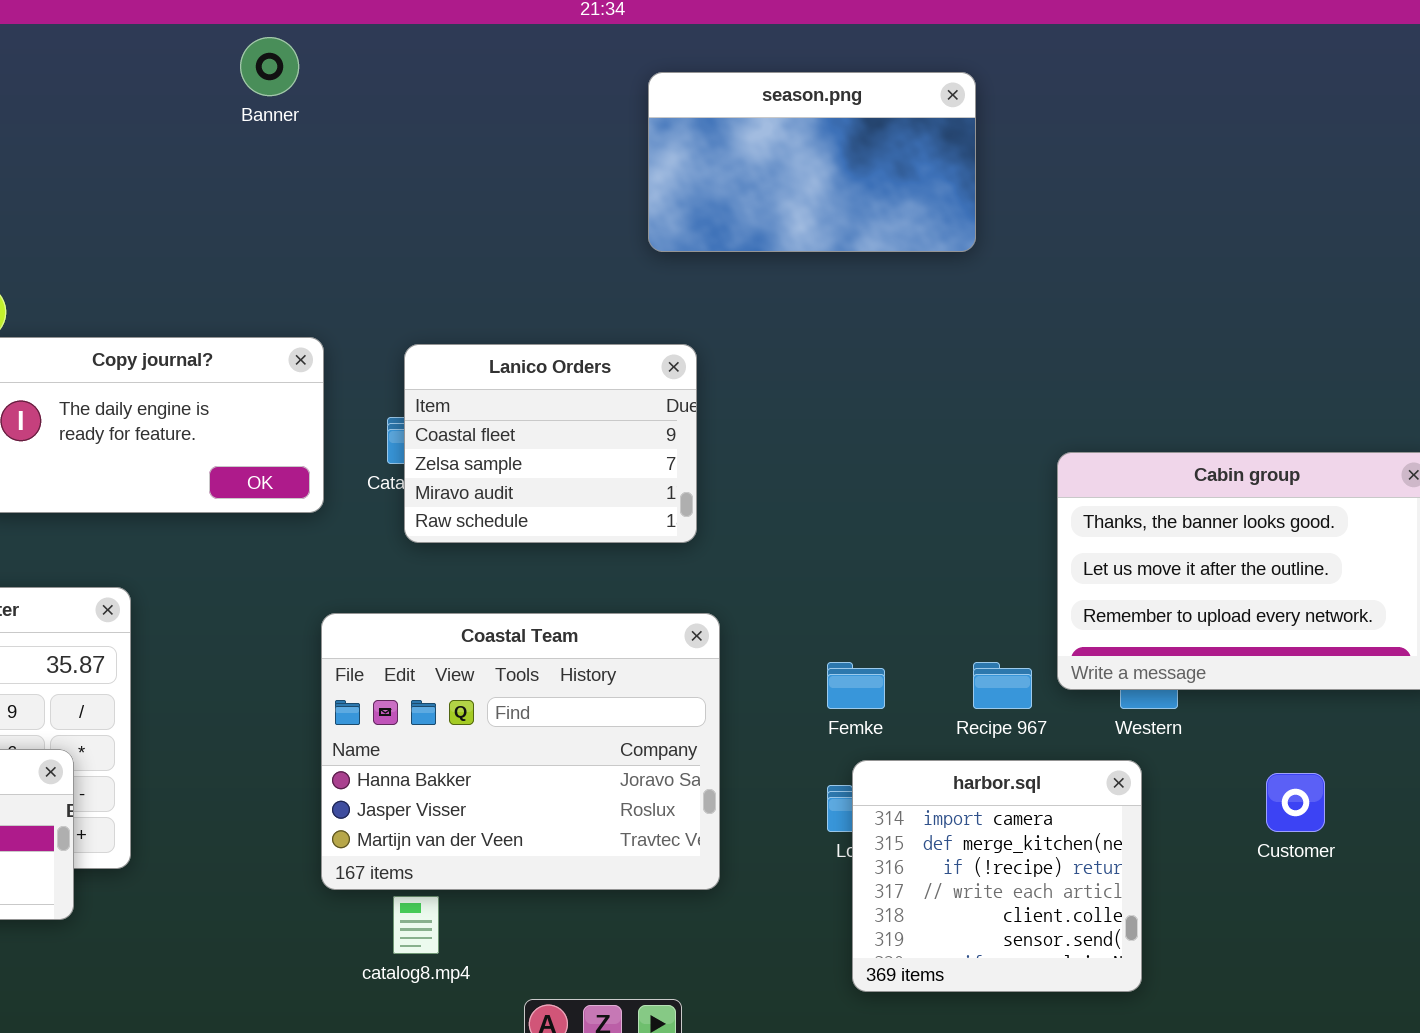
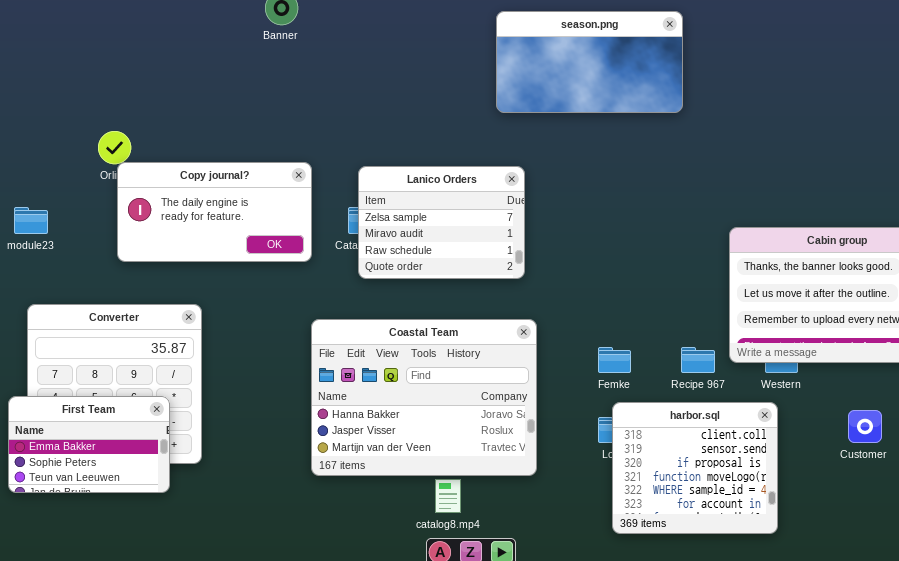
Lanico Orders: [404,344,697,543] -> [358,166,525,279], scrolled down 1 row
harbor.sql: [852,760,1142,992] -> [612,402,778,534], scrolled down 4 rows
catalog8.mp4: [393,896,439,954] -> [435,479,461,513], moved

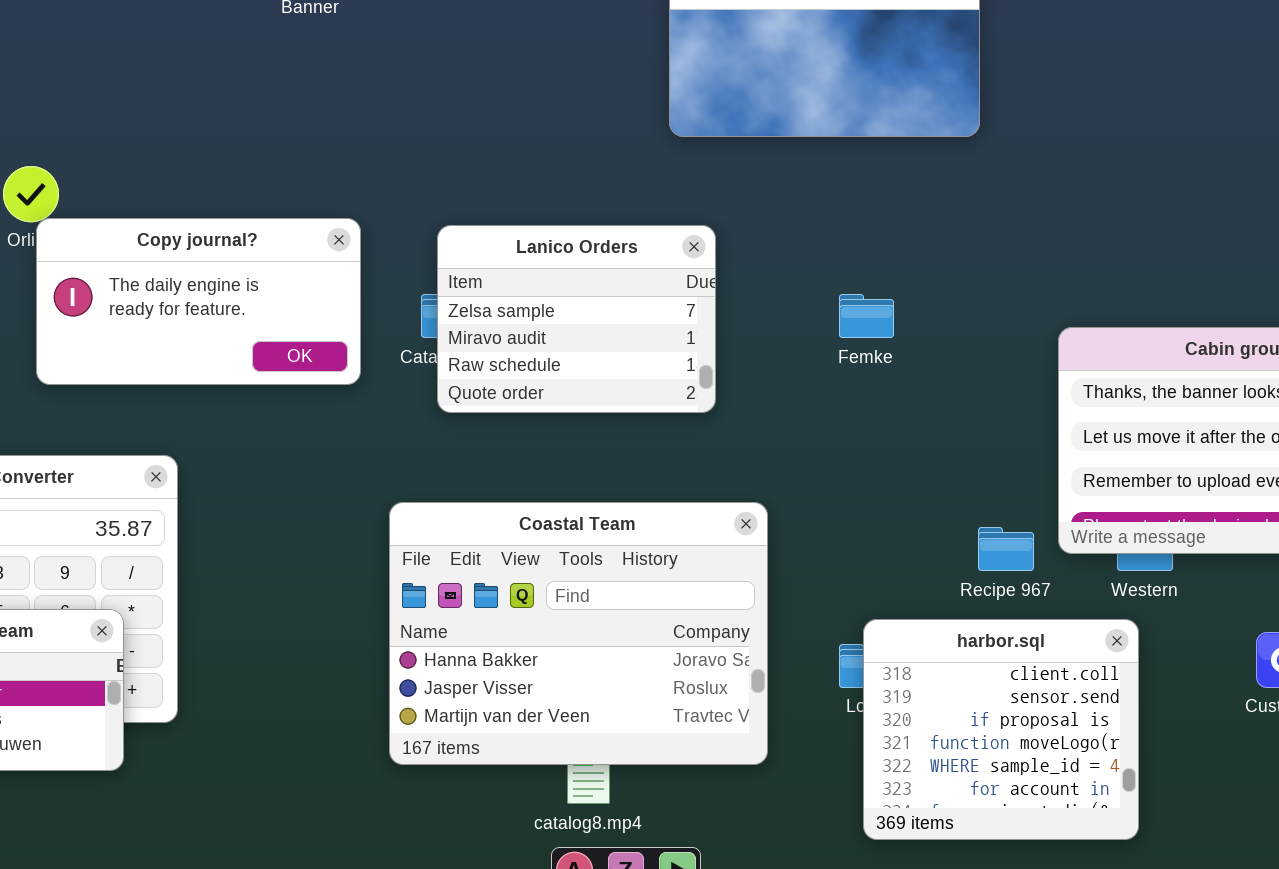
Coastal Team: [311,319,537,476] -> [389,502,768,765], moved
Femke: [598,347,631,373] -> [839,294,894,338], moved

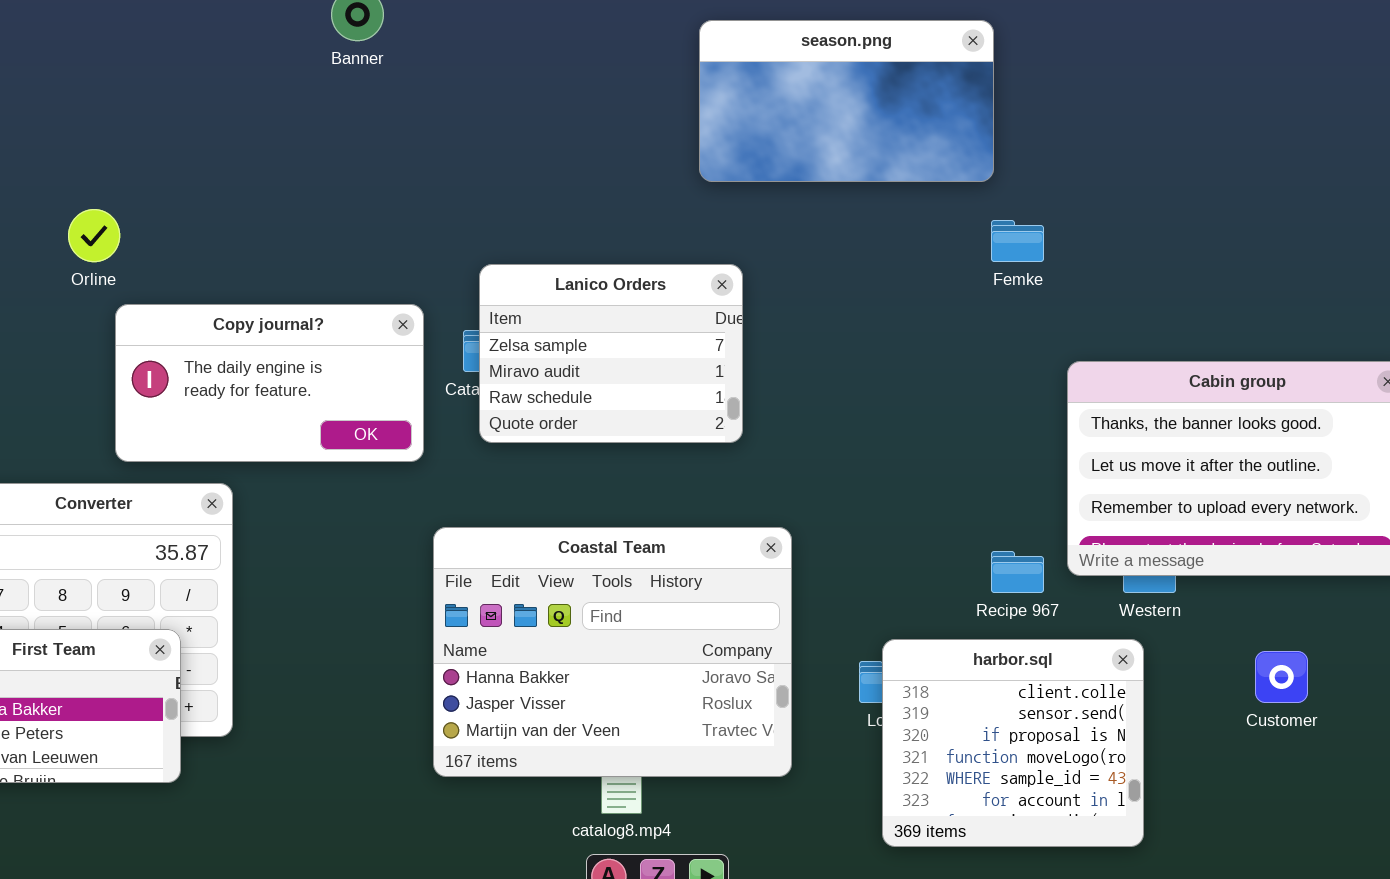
Copy journal?: [36,218,361,385] -> [115,304,424,462], moved
Femke: [839,294,894,338] -> [991,220,1044,262], moved

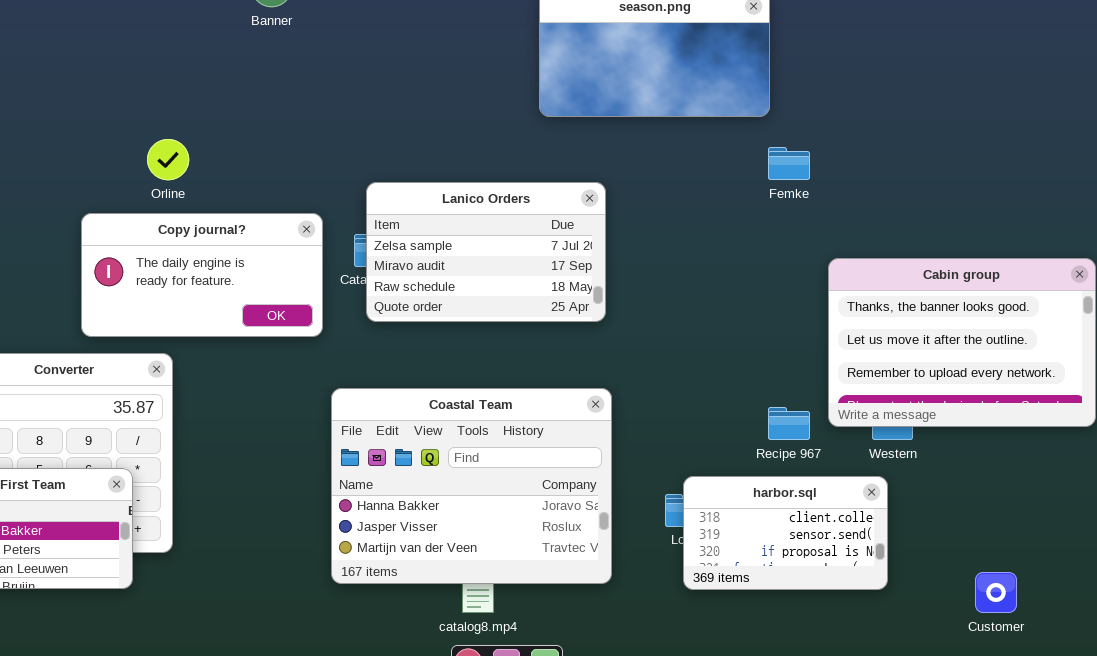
Orline: [68,209,120,262] -> [147,139,189,180], moved
Lanico Orders: [479,264,743,443] -> [366,182,606,322], resized
harbor.sql: [882,639,1144,847] -> [683,476,888,590], resized
Customer: [1255,651,1308,703] -> [975,572,1017,613], moved

